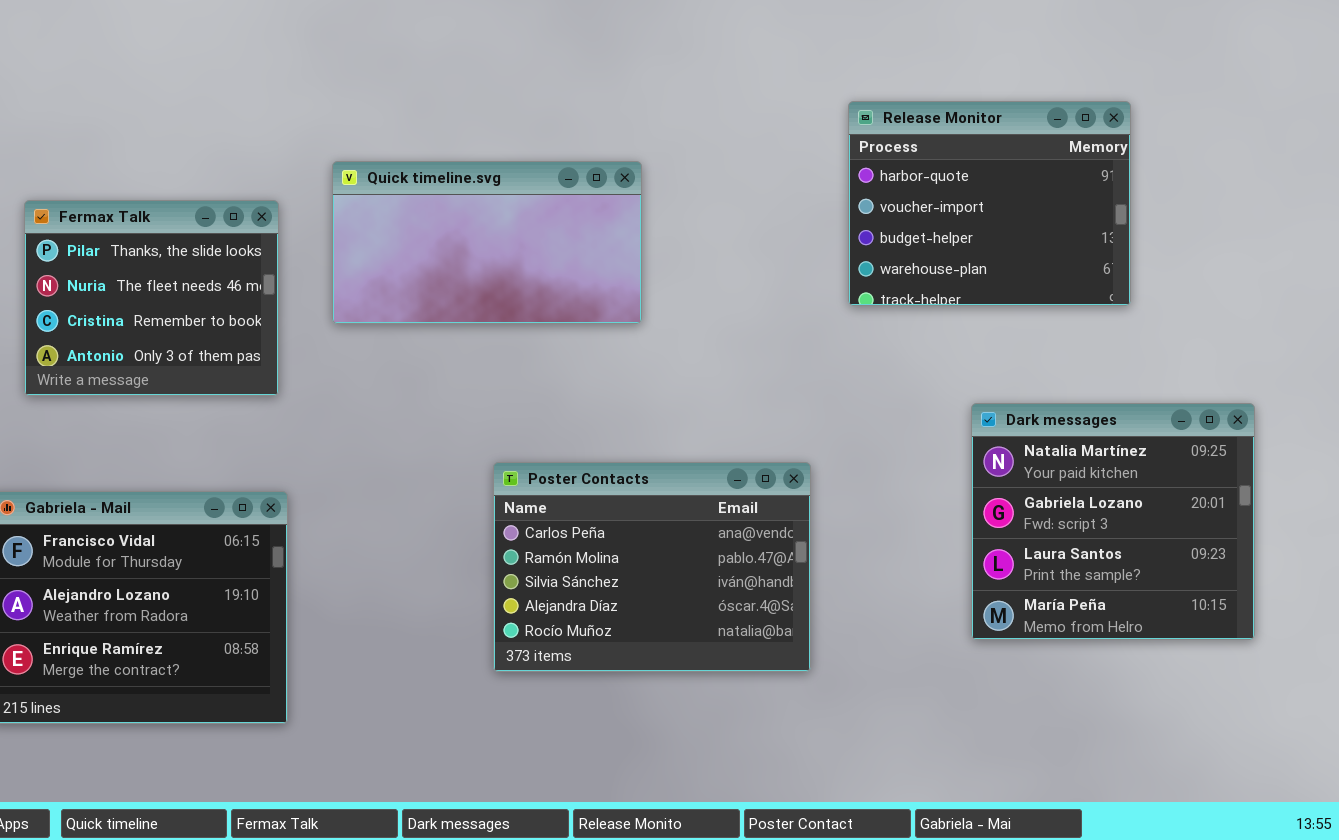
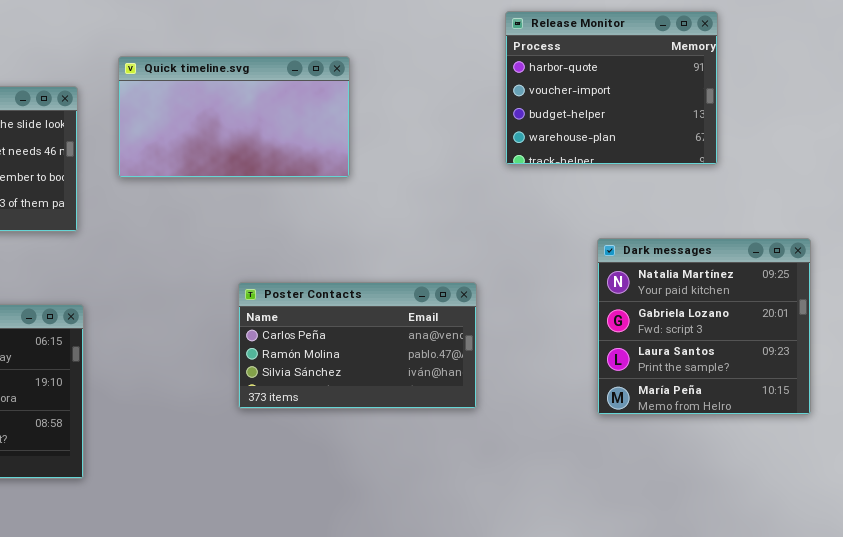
Poster Contacts: [493,462,811,672] -> [238,282,477,409], resized

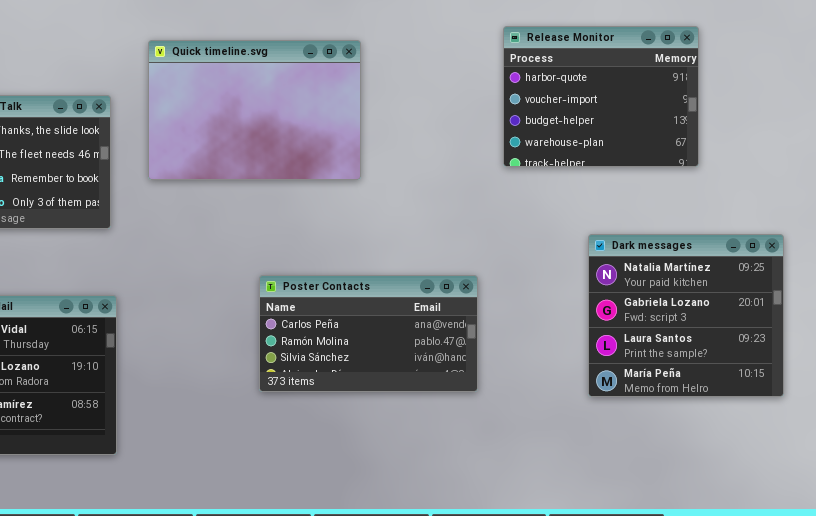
Quick timeline.svg: [118,56,350,178] -> [148,40,361,180], resized

